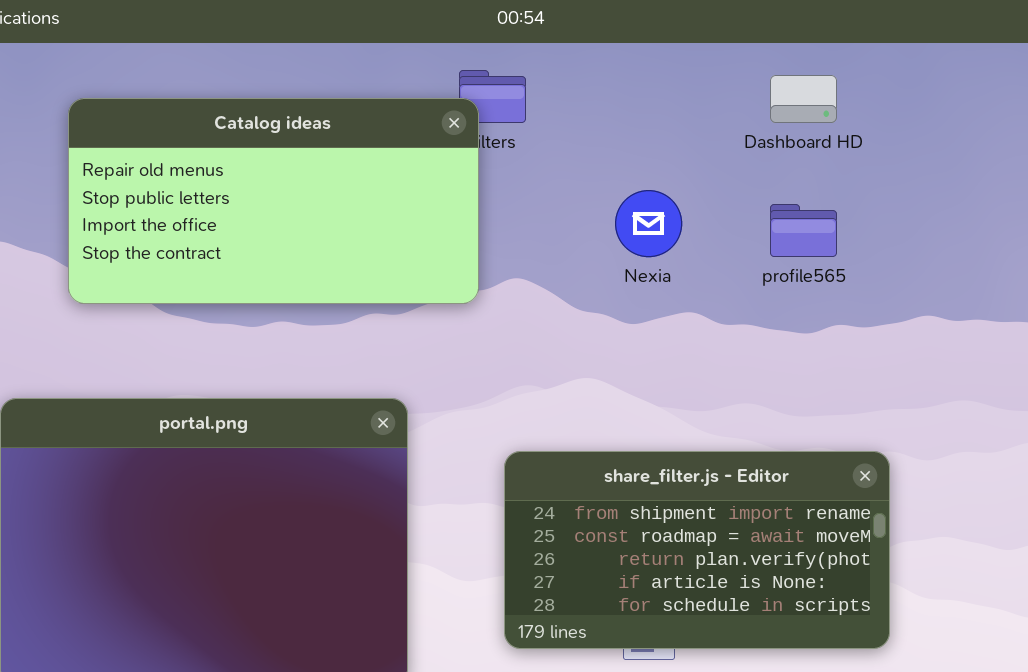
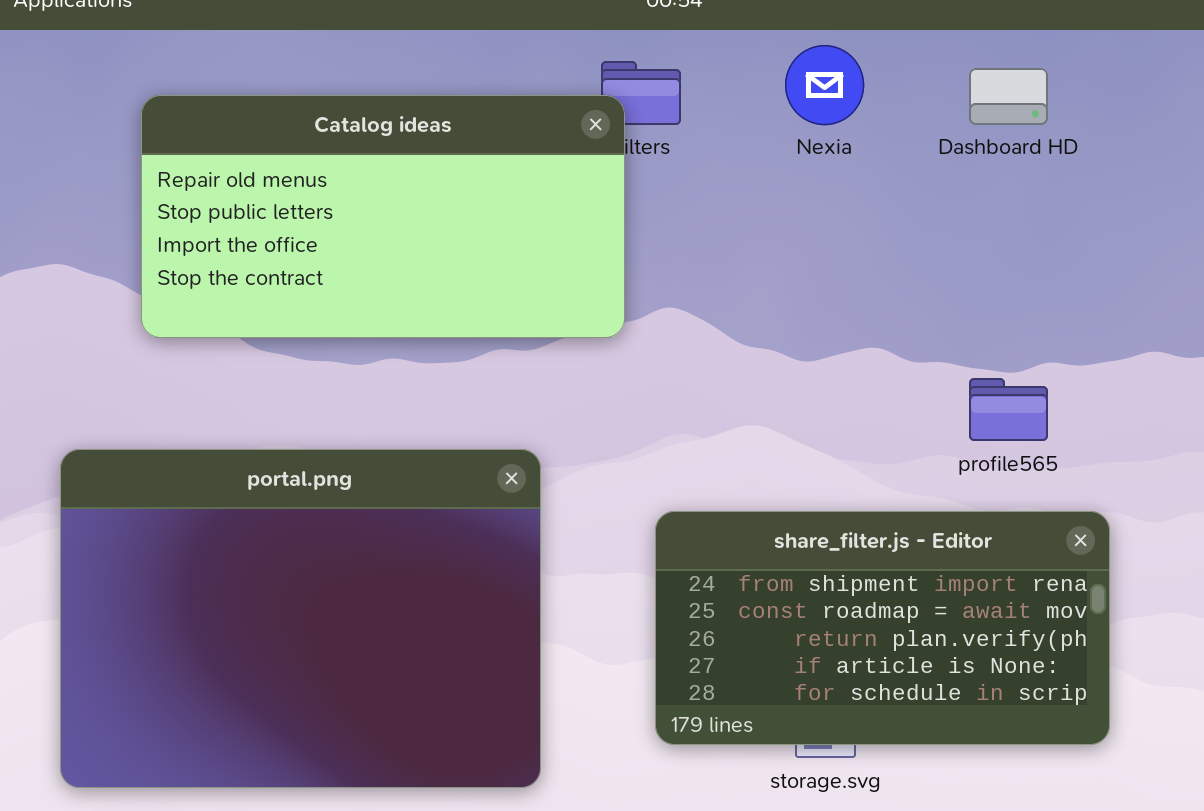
Nexia: [615,190,682,257] -> [785,45,864,125], moved
profile565: [770,204,837,257] -> [969,378,1048,441], moved

